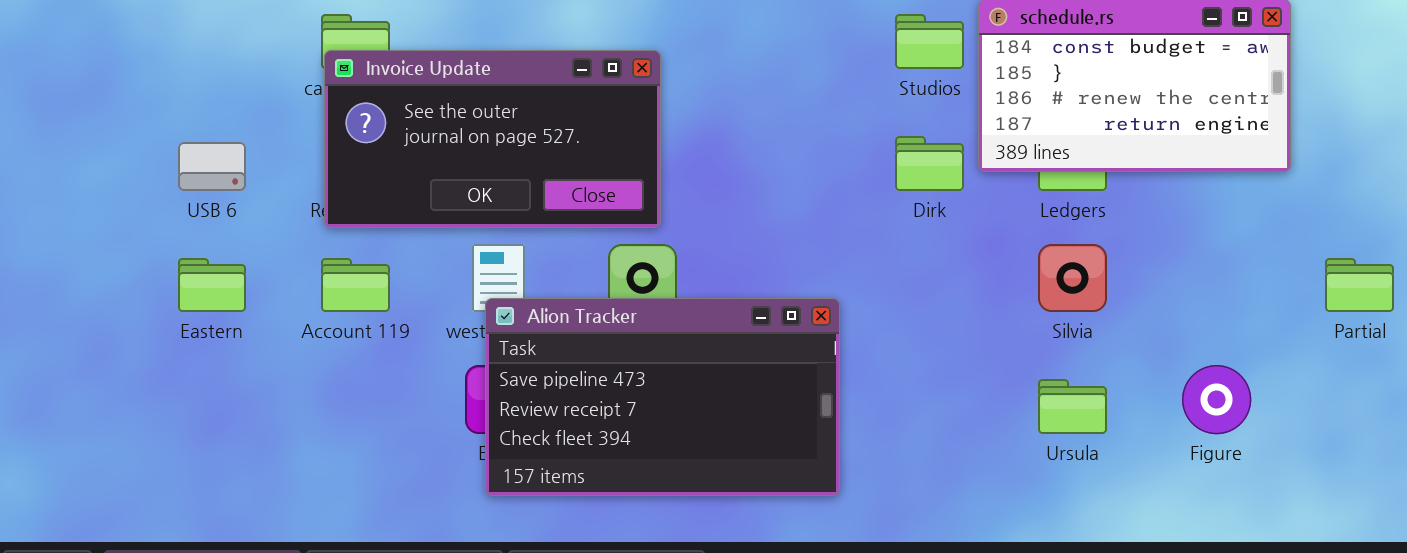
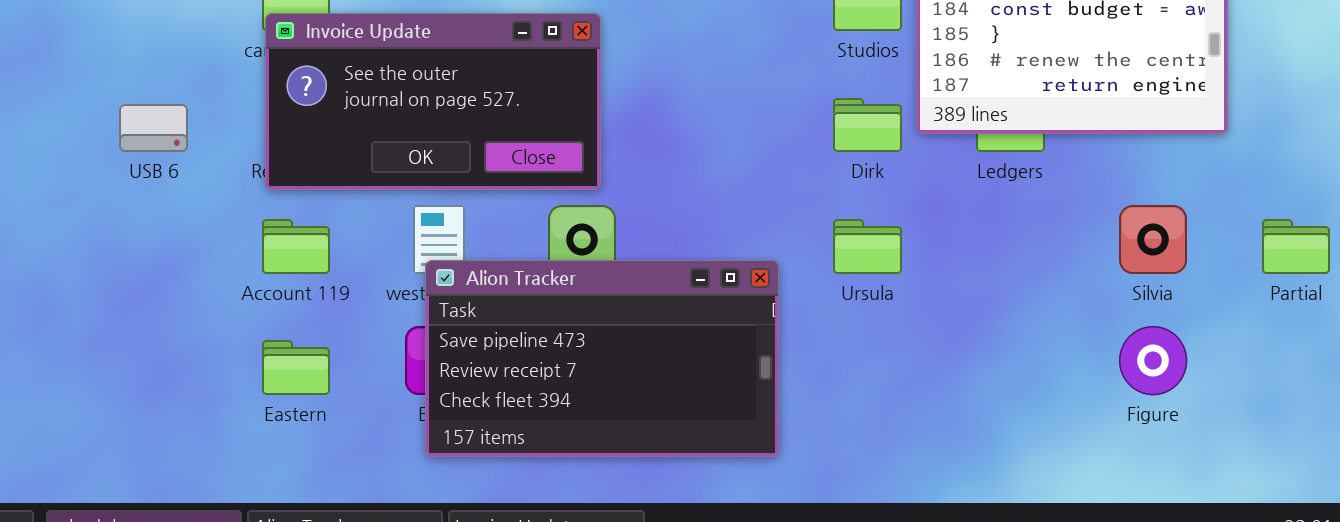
Silvia: [1038,244,1107,312] -> [1119,205,1187,274], moved
Eastern: [178,258,246,312] -> [262,340,330,395], moved
Ursula: [1038,379,1107,434] -> [833,219,902,274], moved

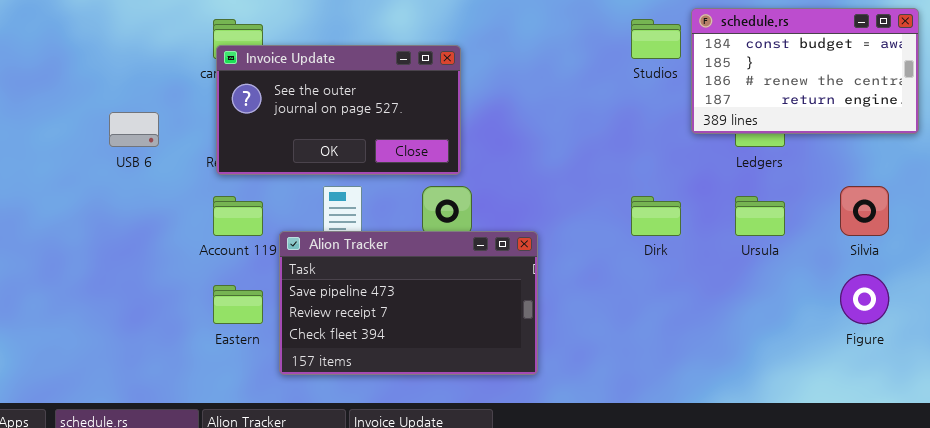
Dirk: [833,98,902,152] -> [631,196,681,236], moved
Ursula: [833,219,902,274] -> [735,196,785,236], moved
Alion Tracker: [425,260,779,457] -> [279,231,538,375], moved

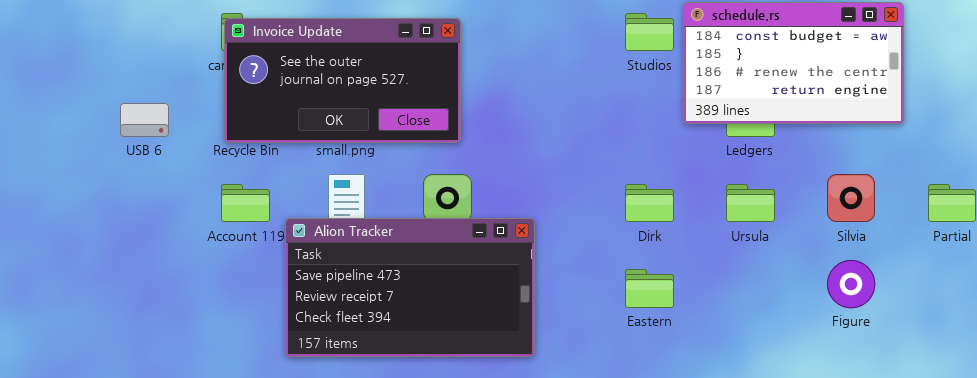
Invoice Update: [216,45,461,175] -> [224,18,461,143], moved
Eastern: [213,285,263,324] -> [625,269,674,308], moved

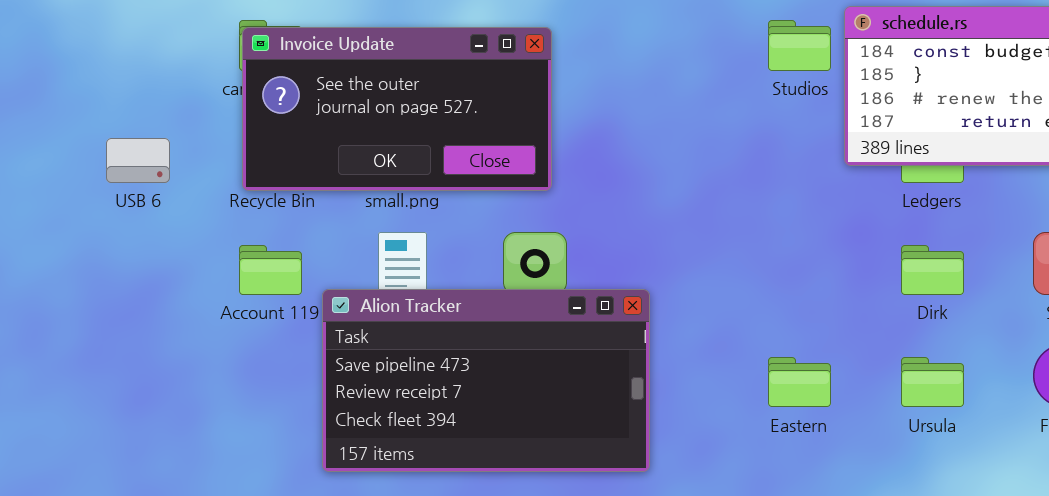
Dirk: [625,184,674,222] -> [901,245,964,295], moved
Ursula: [726,184,775,222] -> [901,357,964,407], moved

